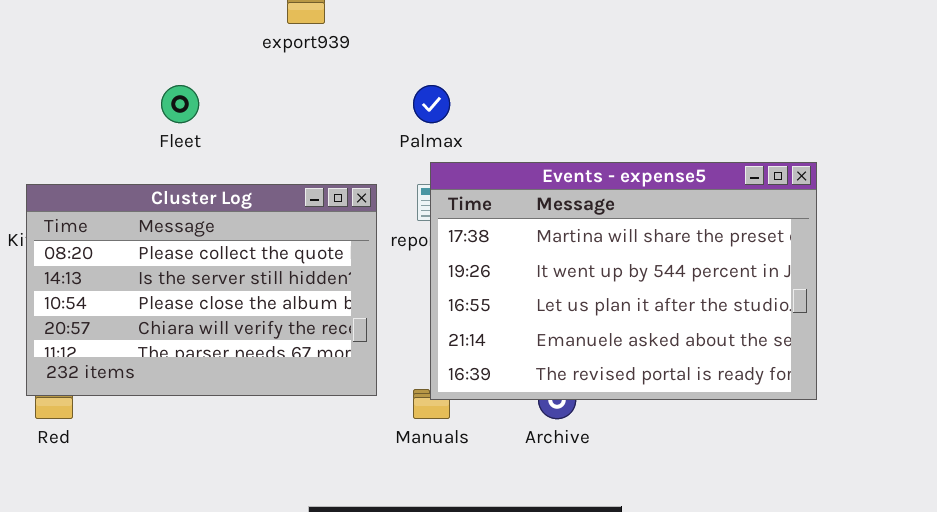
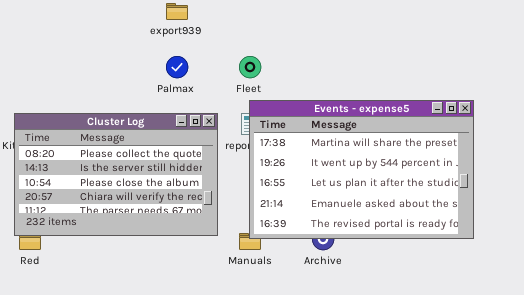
Fleet: [161,85,199,123] -> [239,56,261,78], moved
Palmax: [413,85,450,123] -> [166,56,188,78], moved

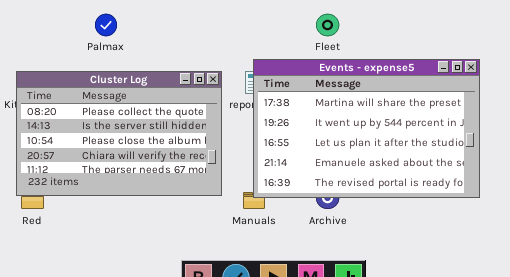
Palmax: [166,56,188,78] -> [95,14,117,36], moved
Fleet: [239,56,261,78] -> [316,14,339,36], moved

